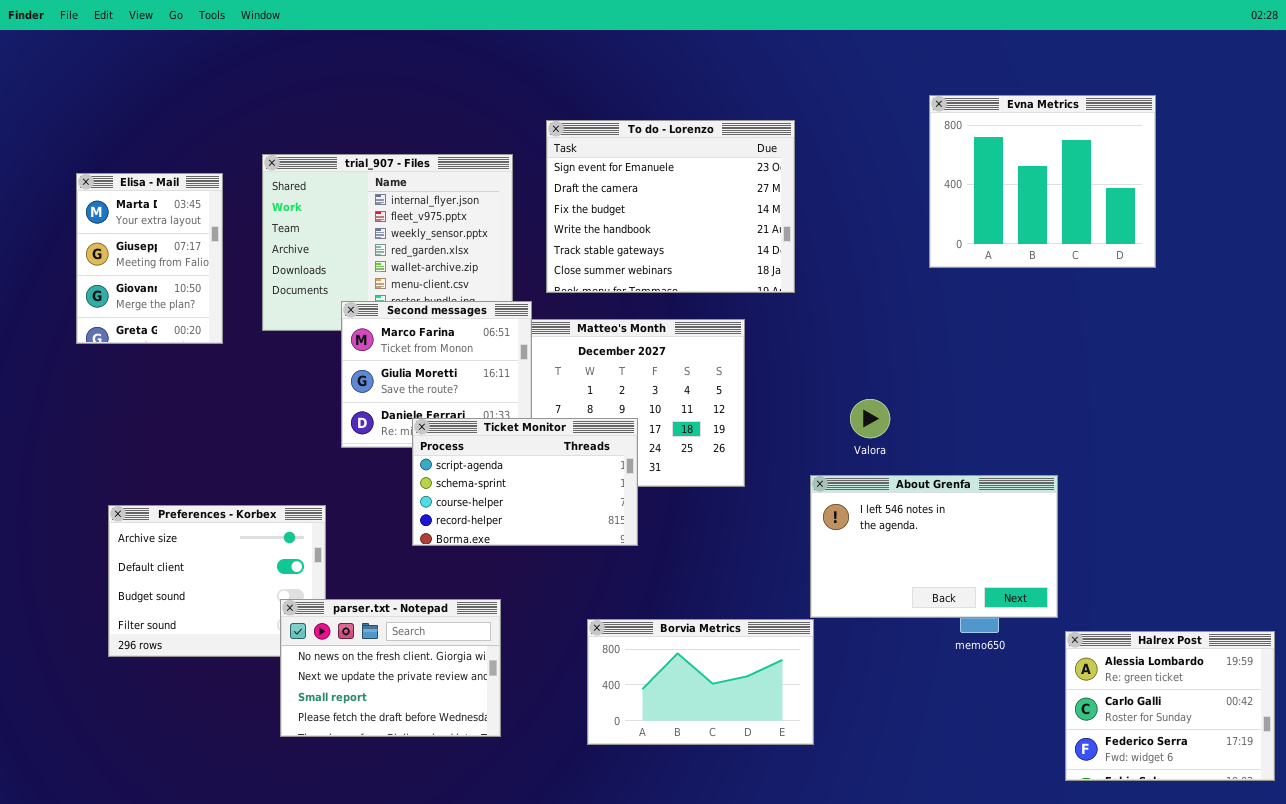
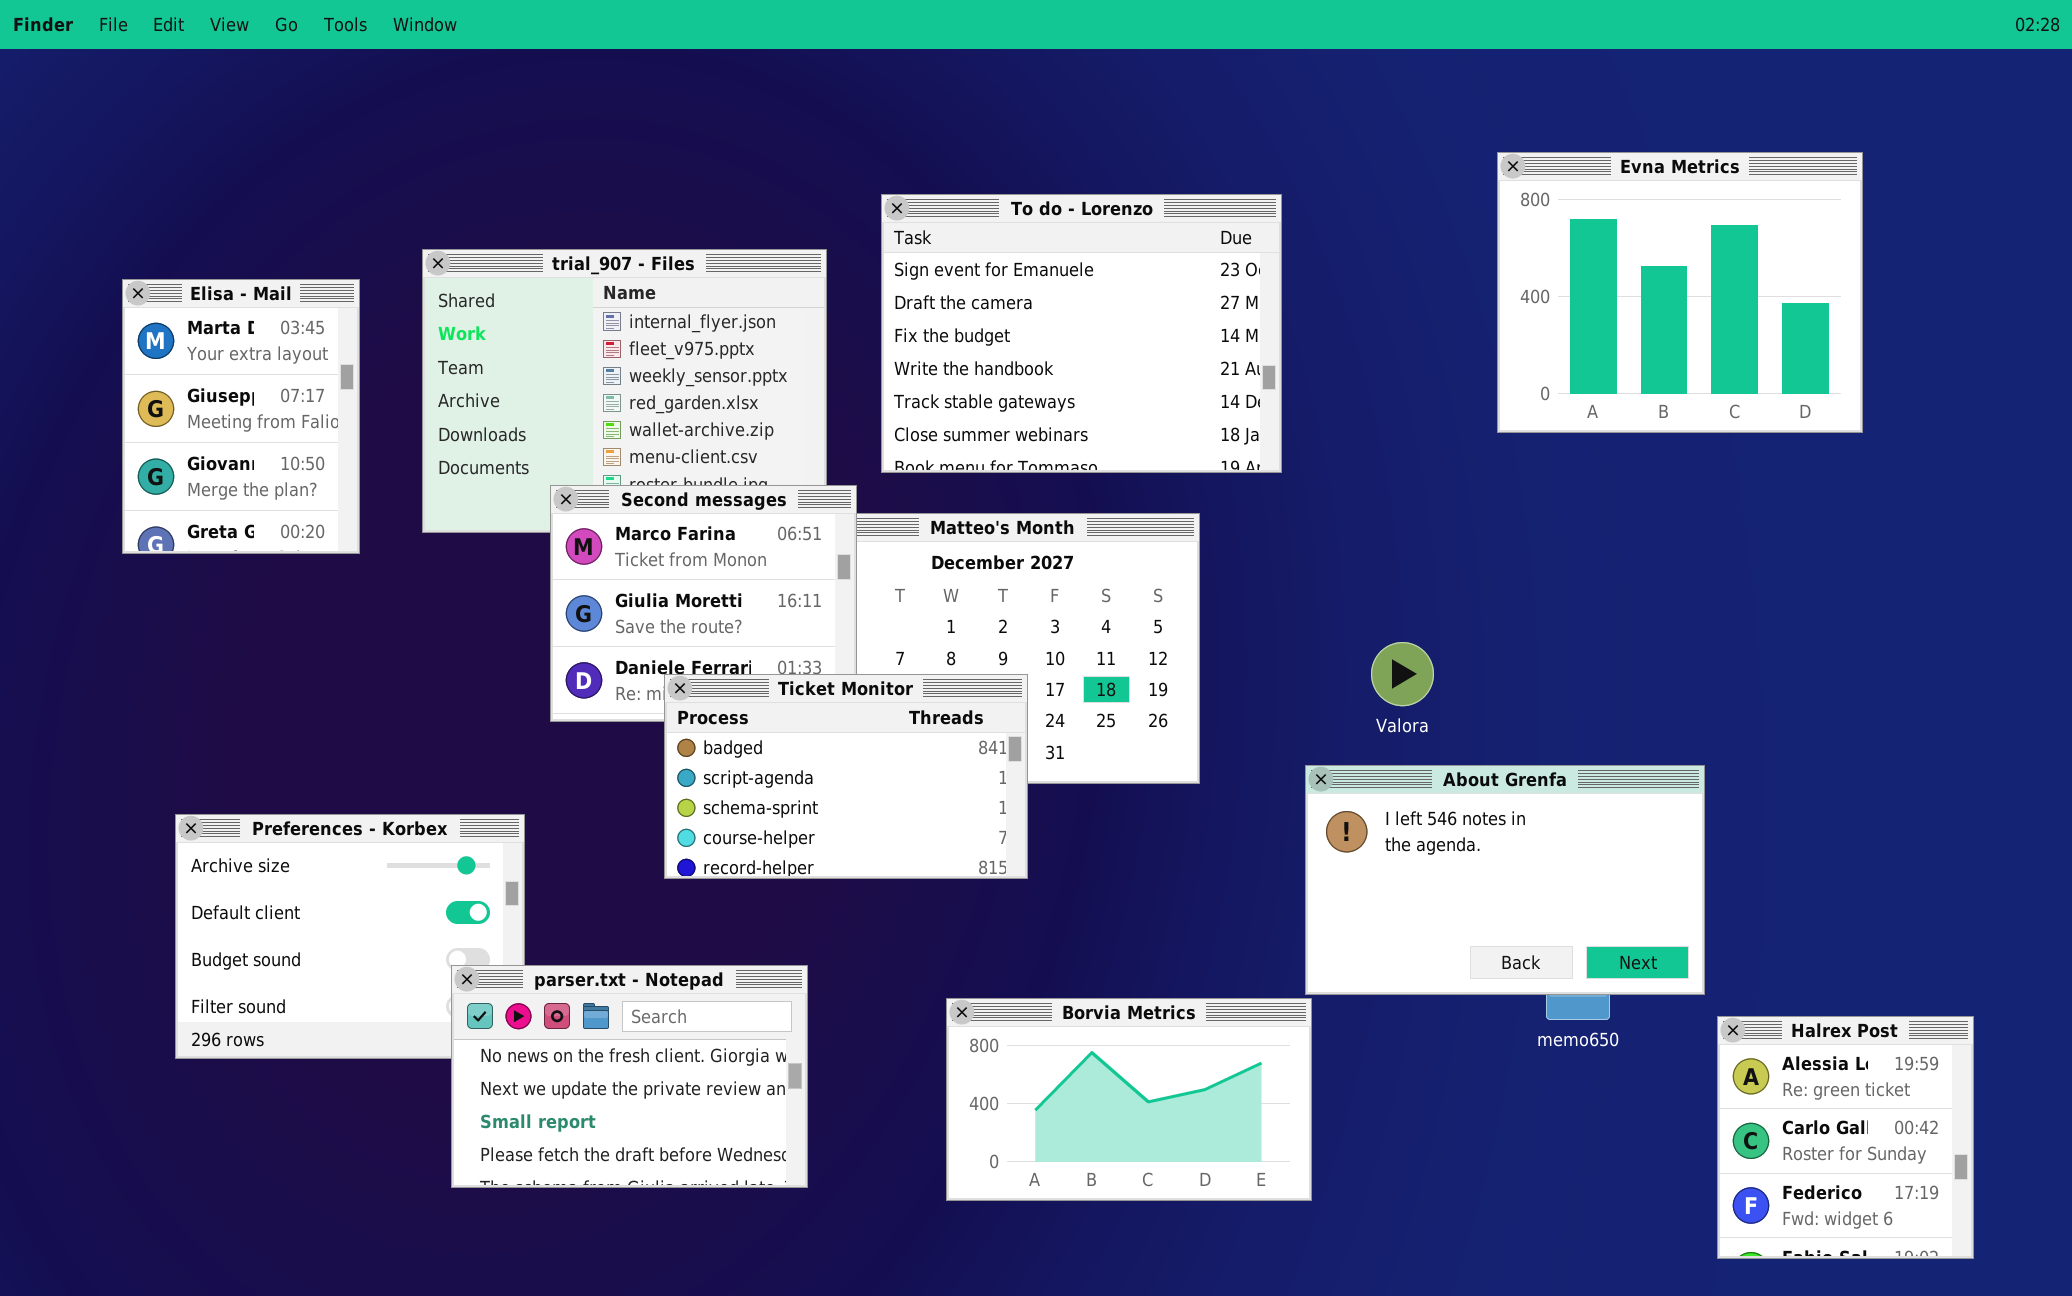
Ticket Monitor: [412,418,638,546] -> [664,674,1028,879], scrolled up 1 row
Halrex Post: [1065,631,1275,781] -> [1717,1016,1974,1259], resized

